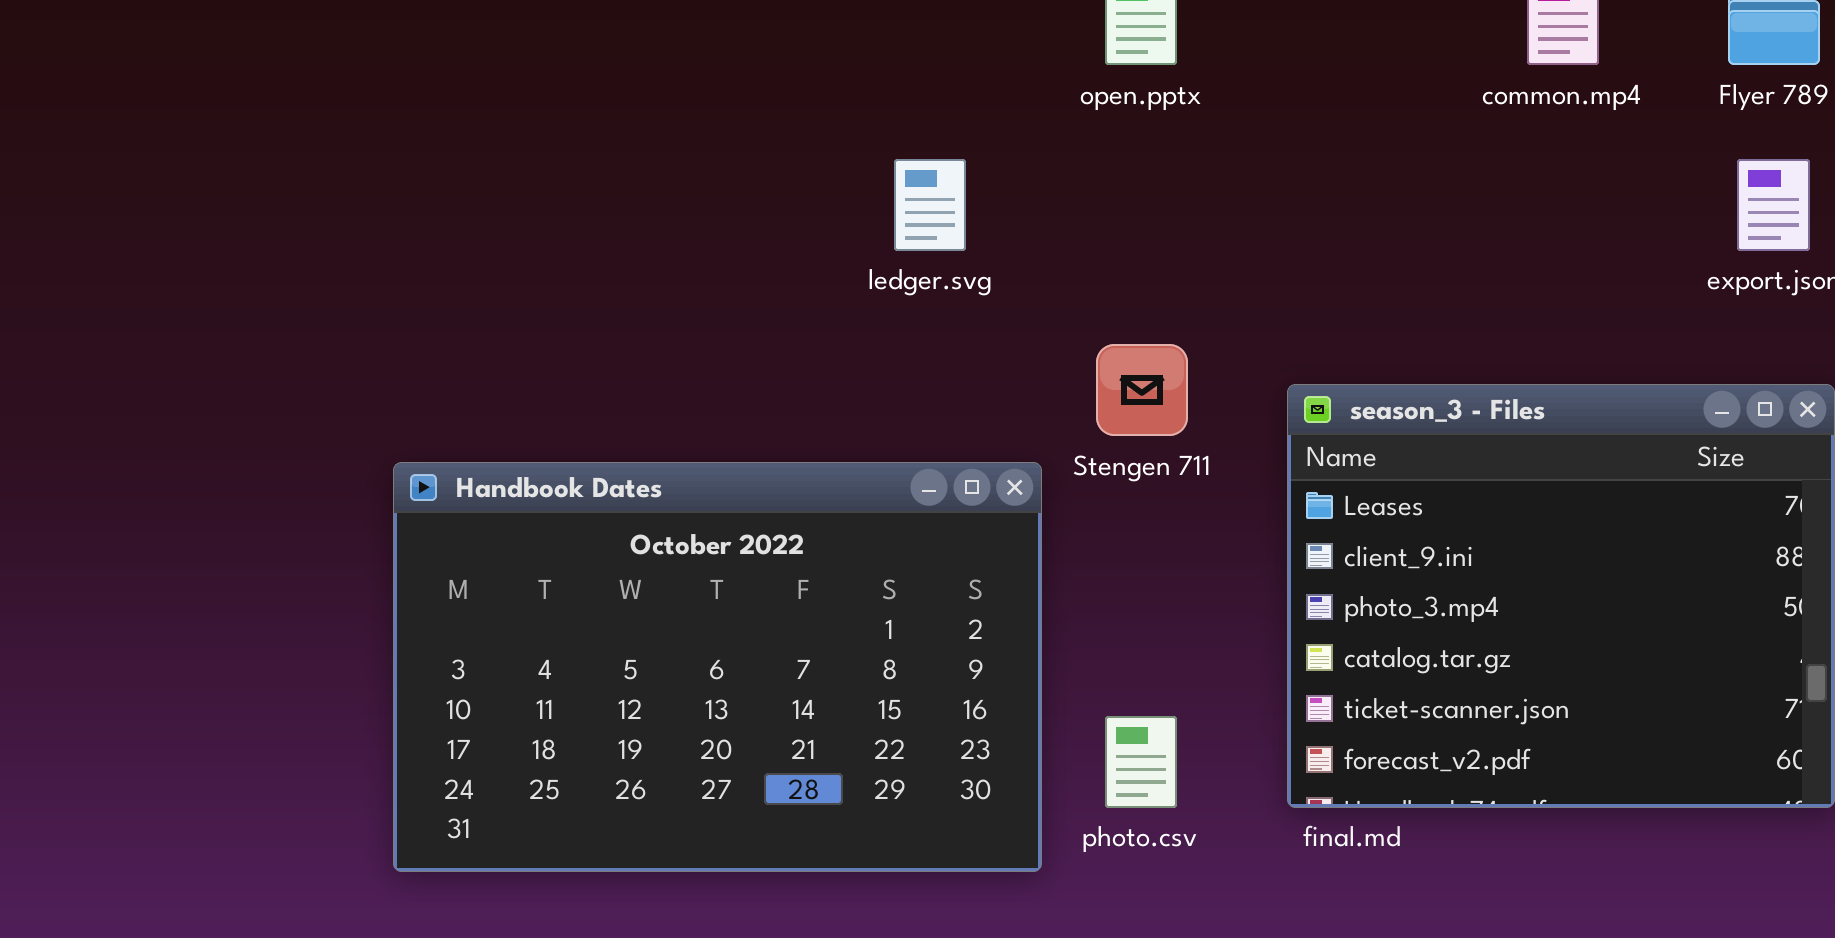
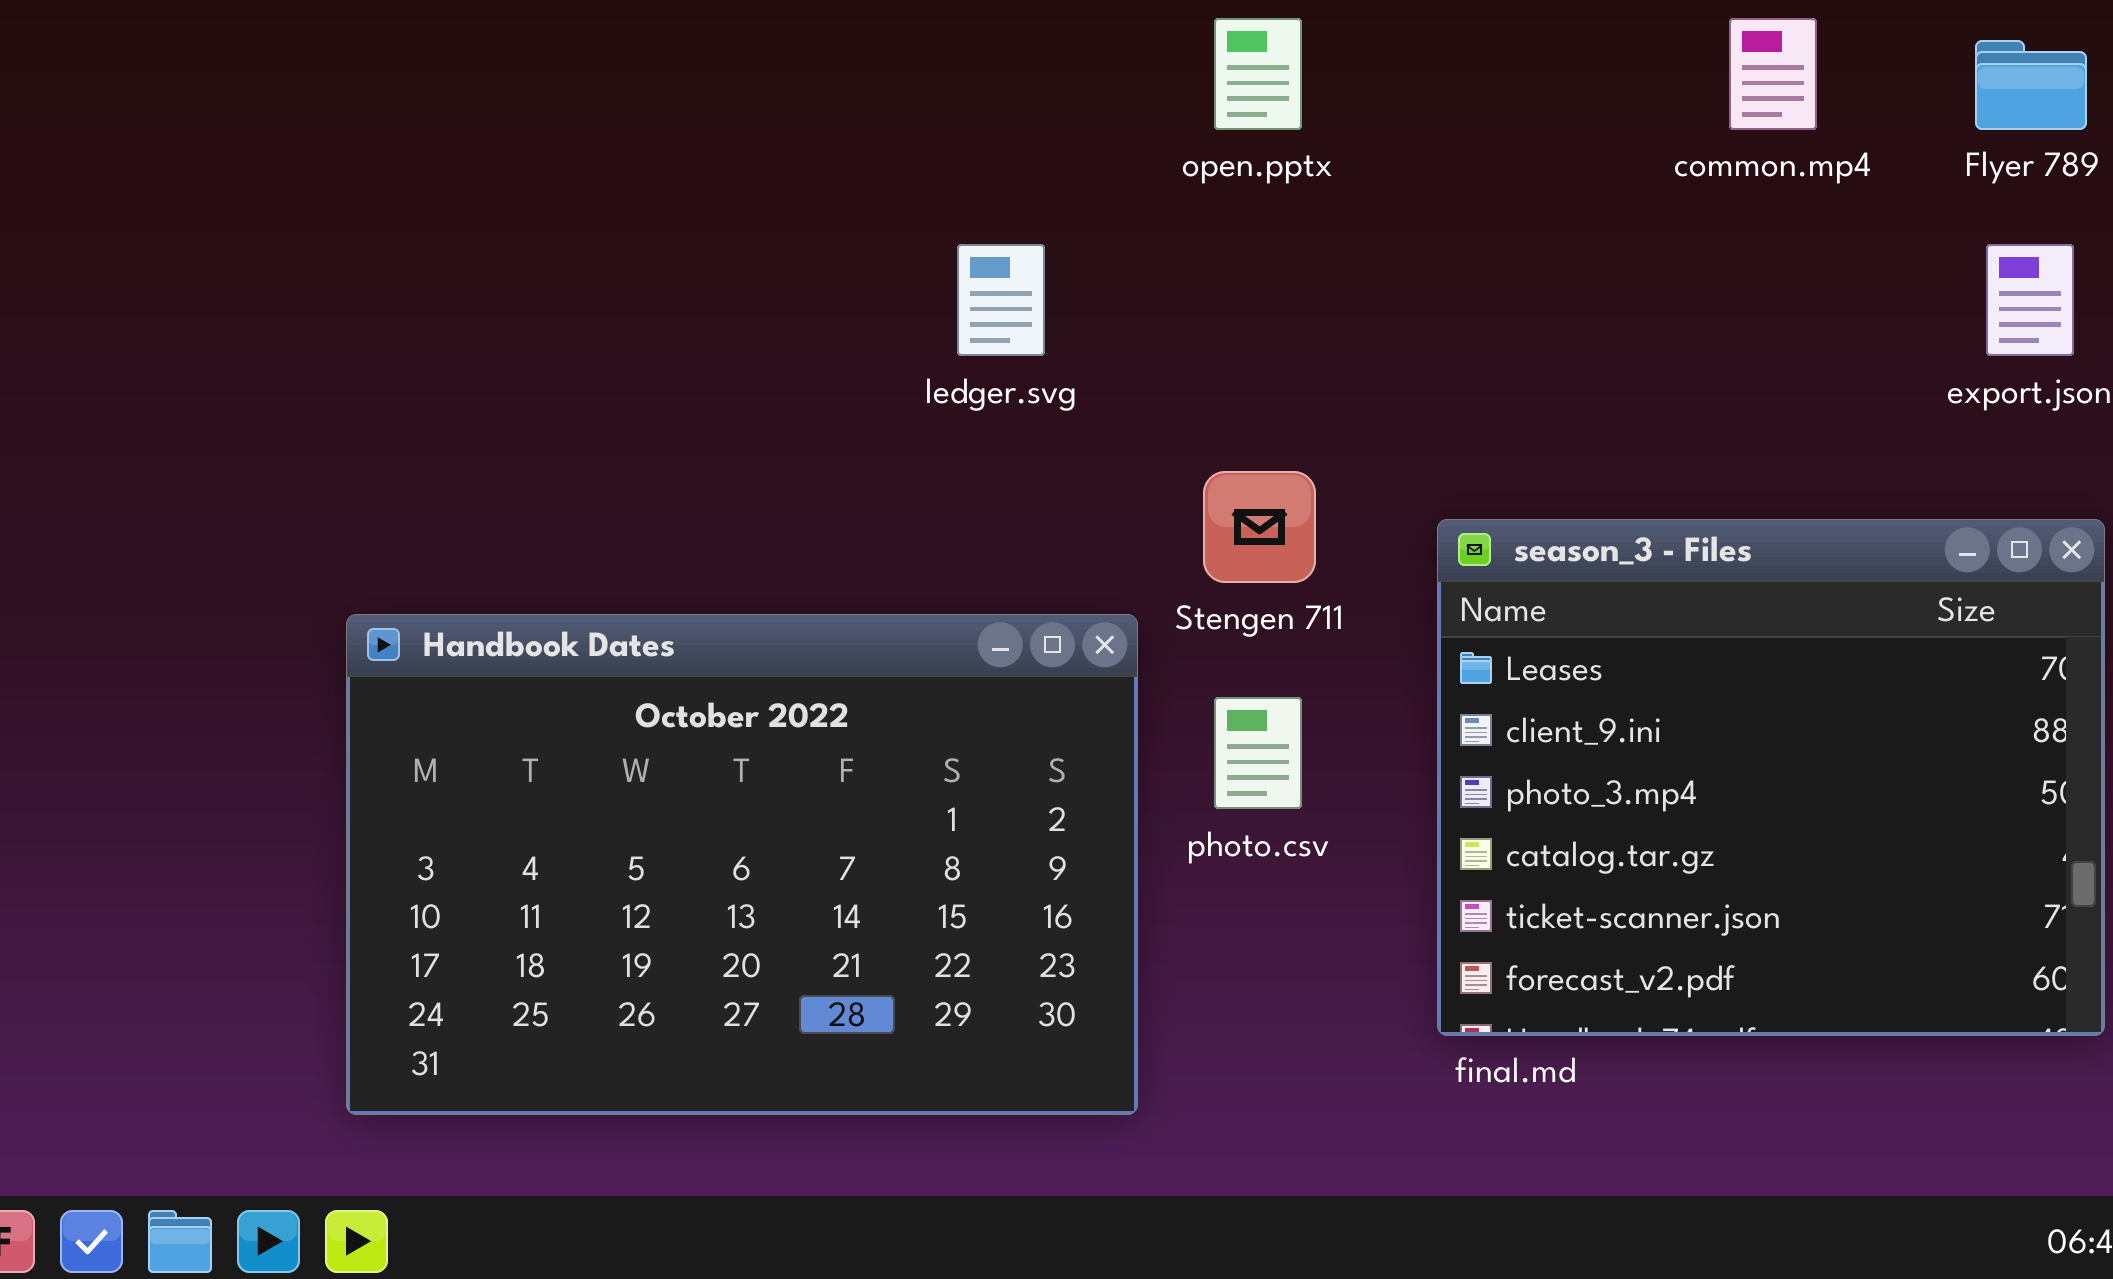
photo.csv: [1105,716,1177,808] -> [1214,697,1302,809], moved

